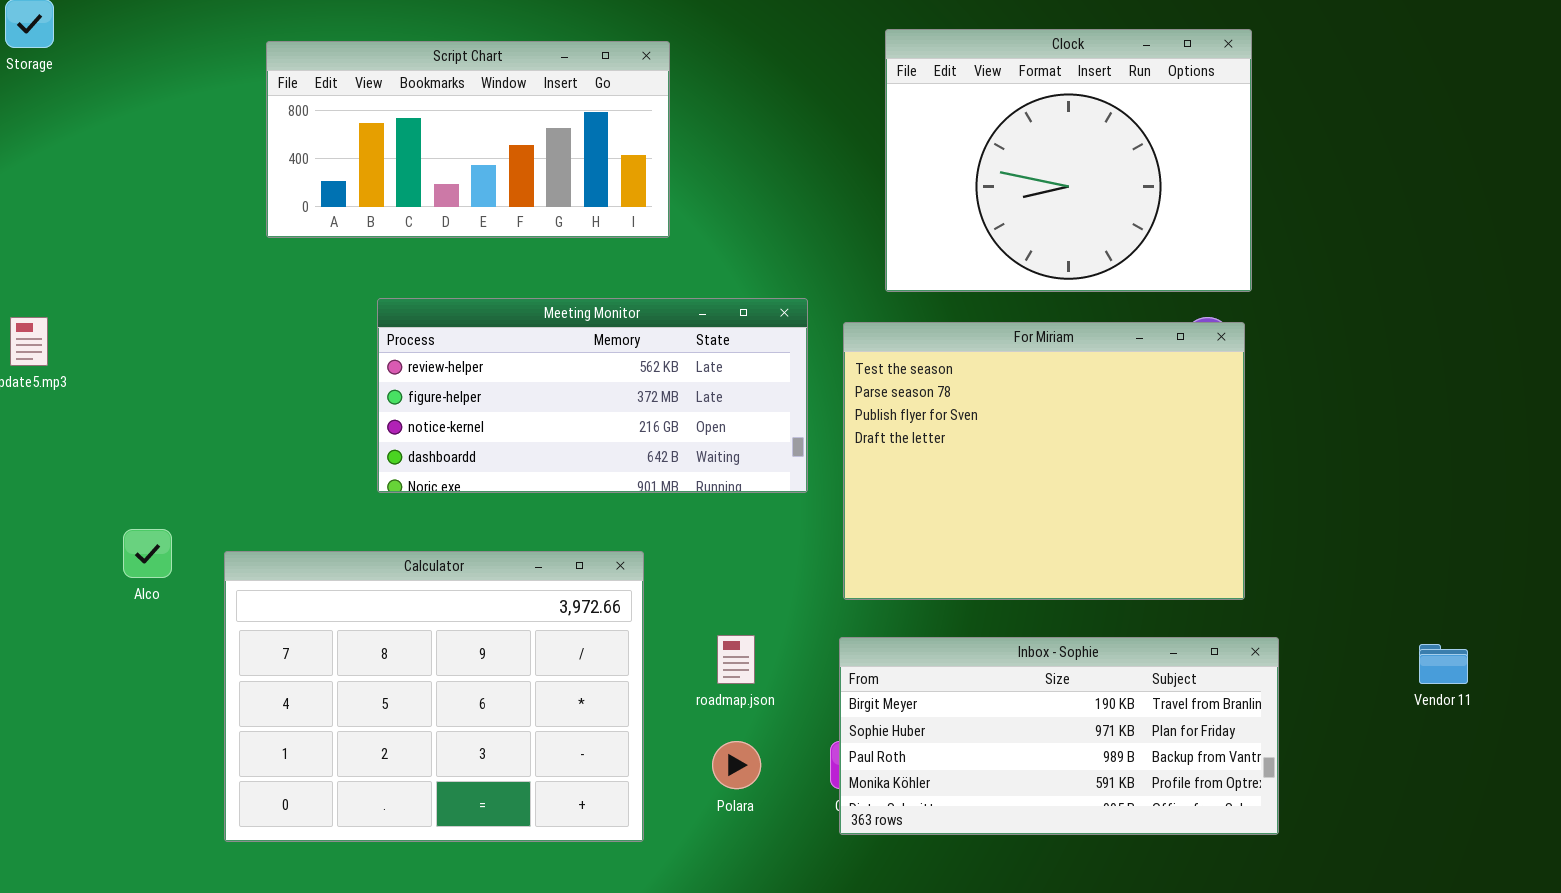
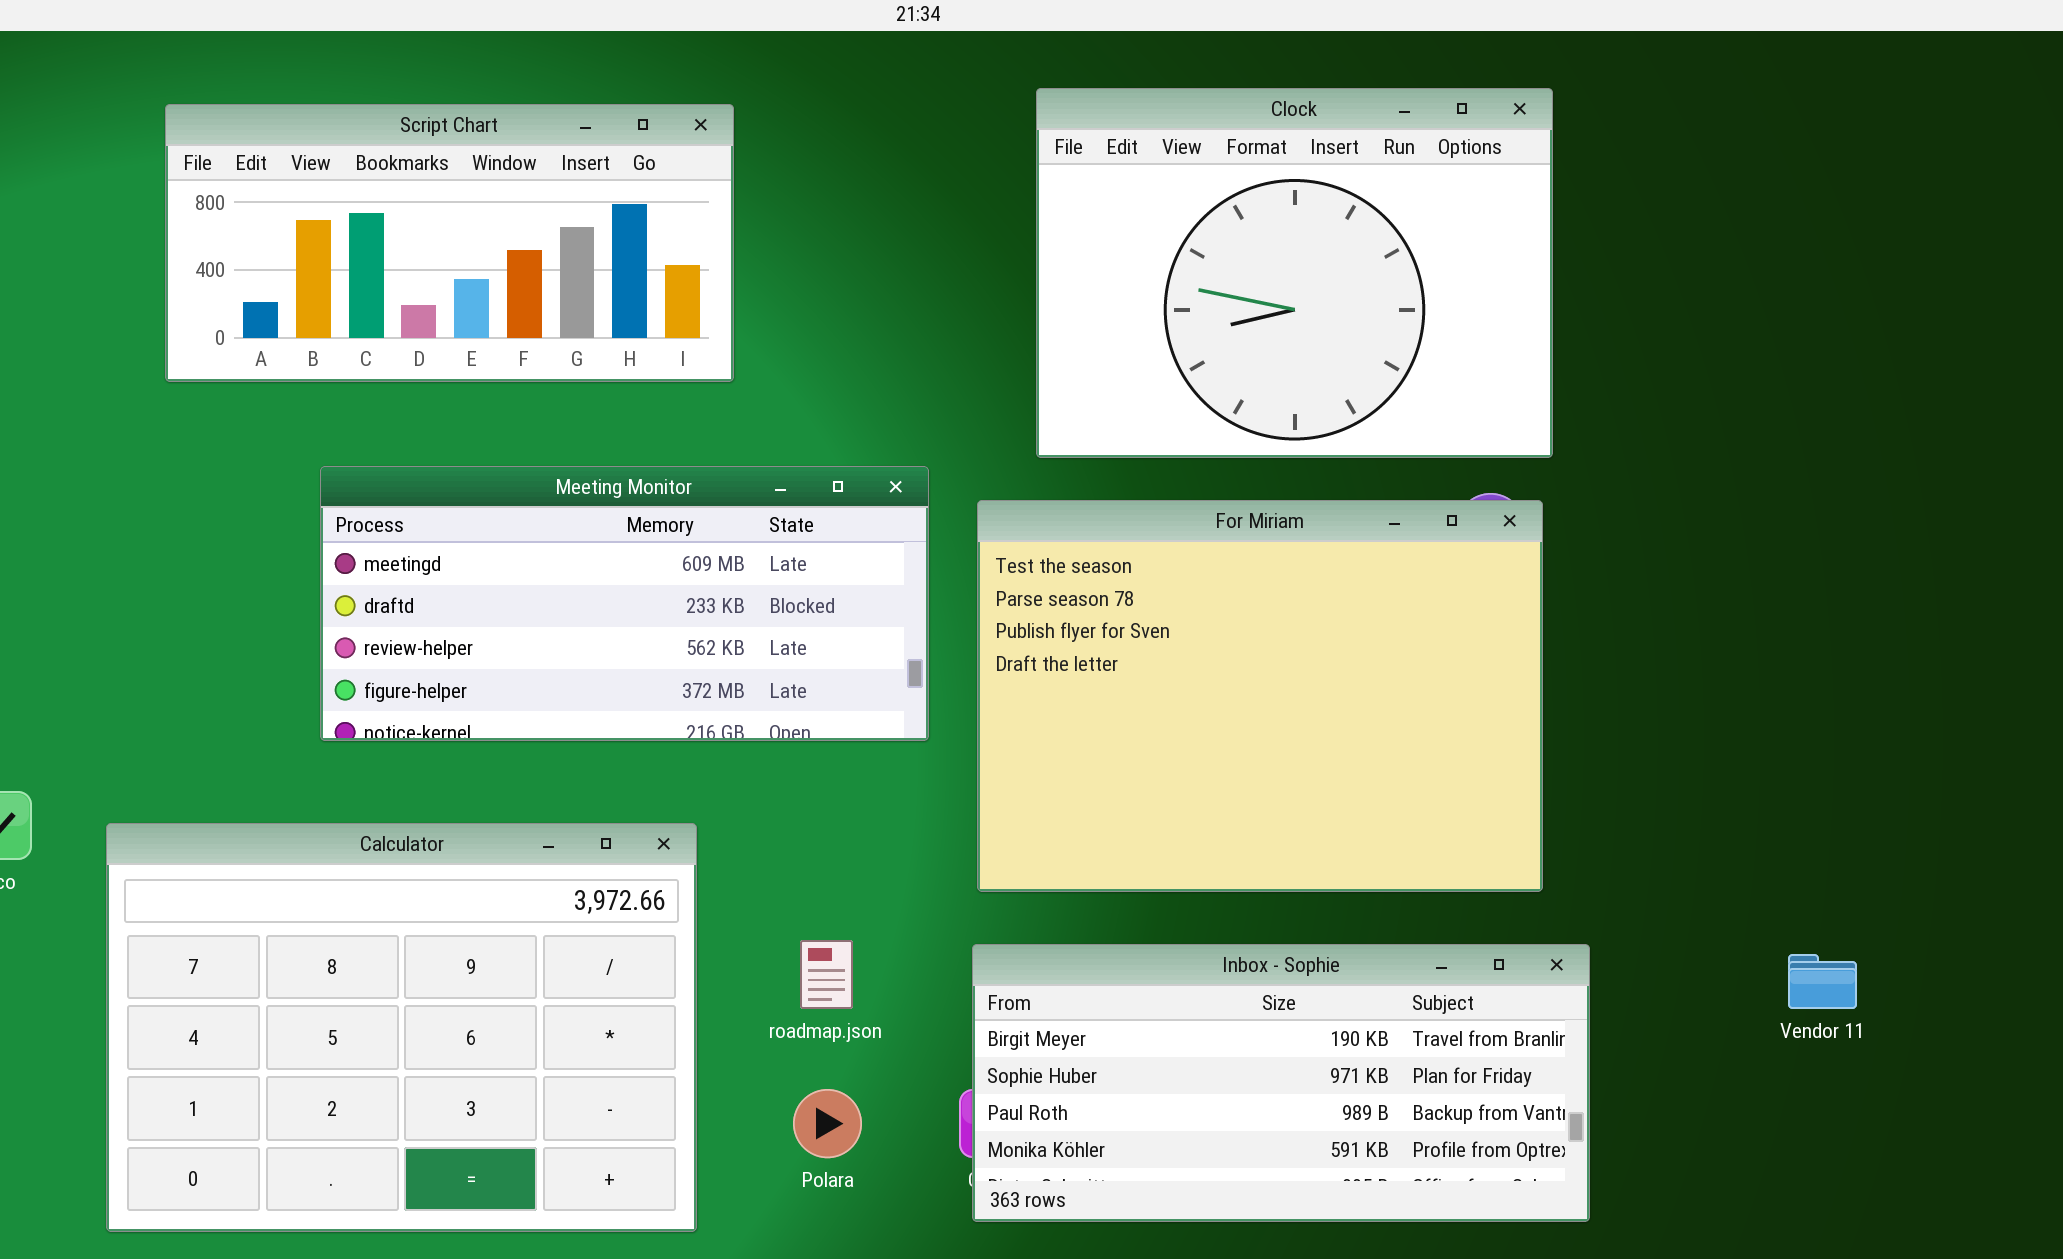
Meeting Monitor: [377,298,808,493] -> [320,466,929,741], scrolled up 2 rows

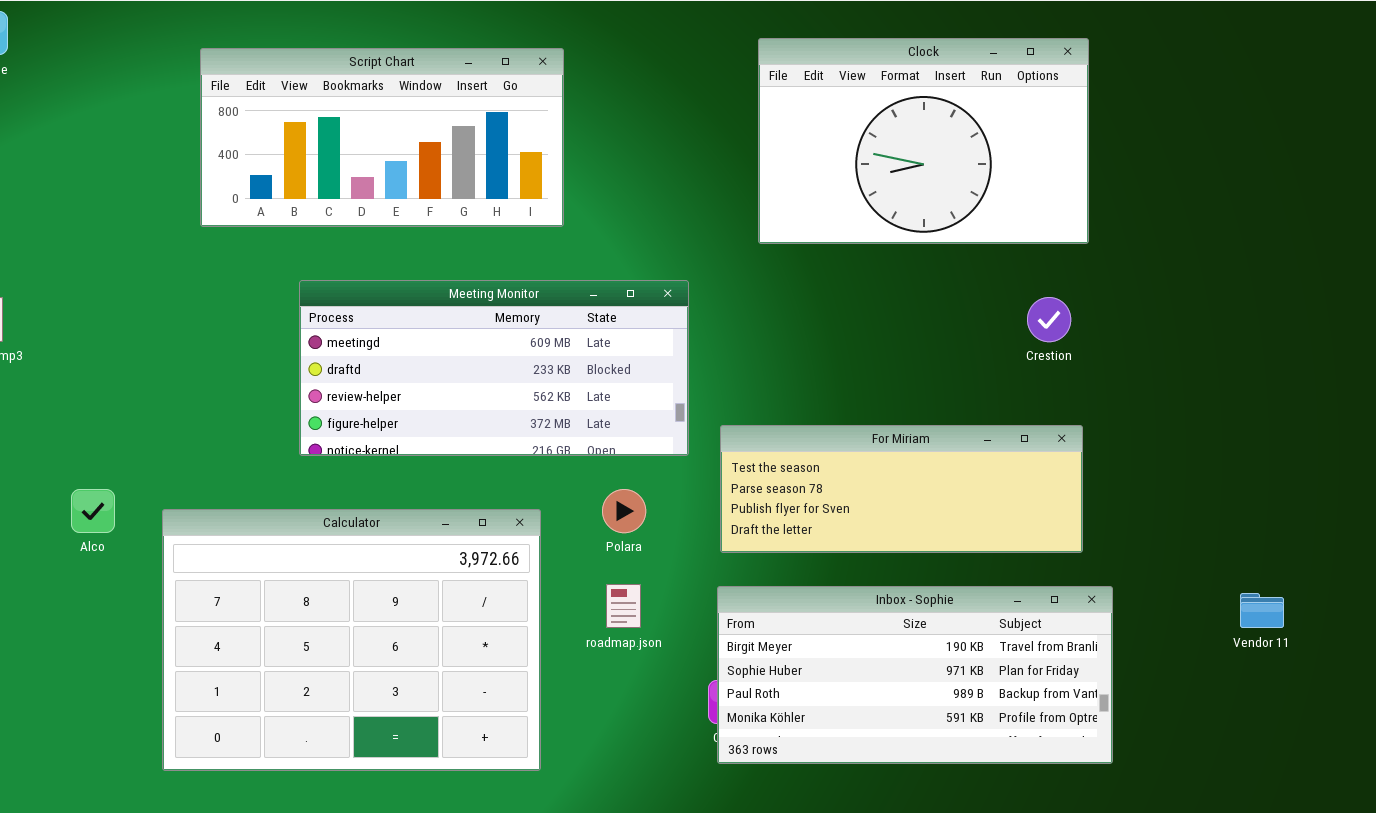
Clock: [1036,88,1553,458] -> [758,38,1089,244], resized
For Miriam: [977,500,1543,892] -> [720,425,1083,553], resized
Polara: [793,1089,862,1158] -> [602,489,646,533], moved

